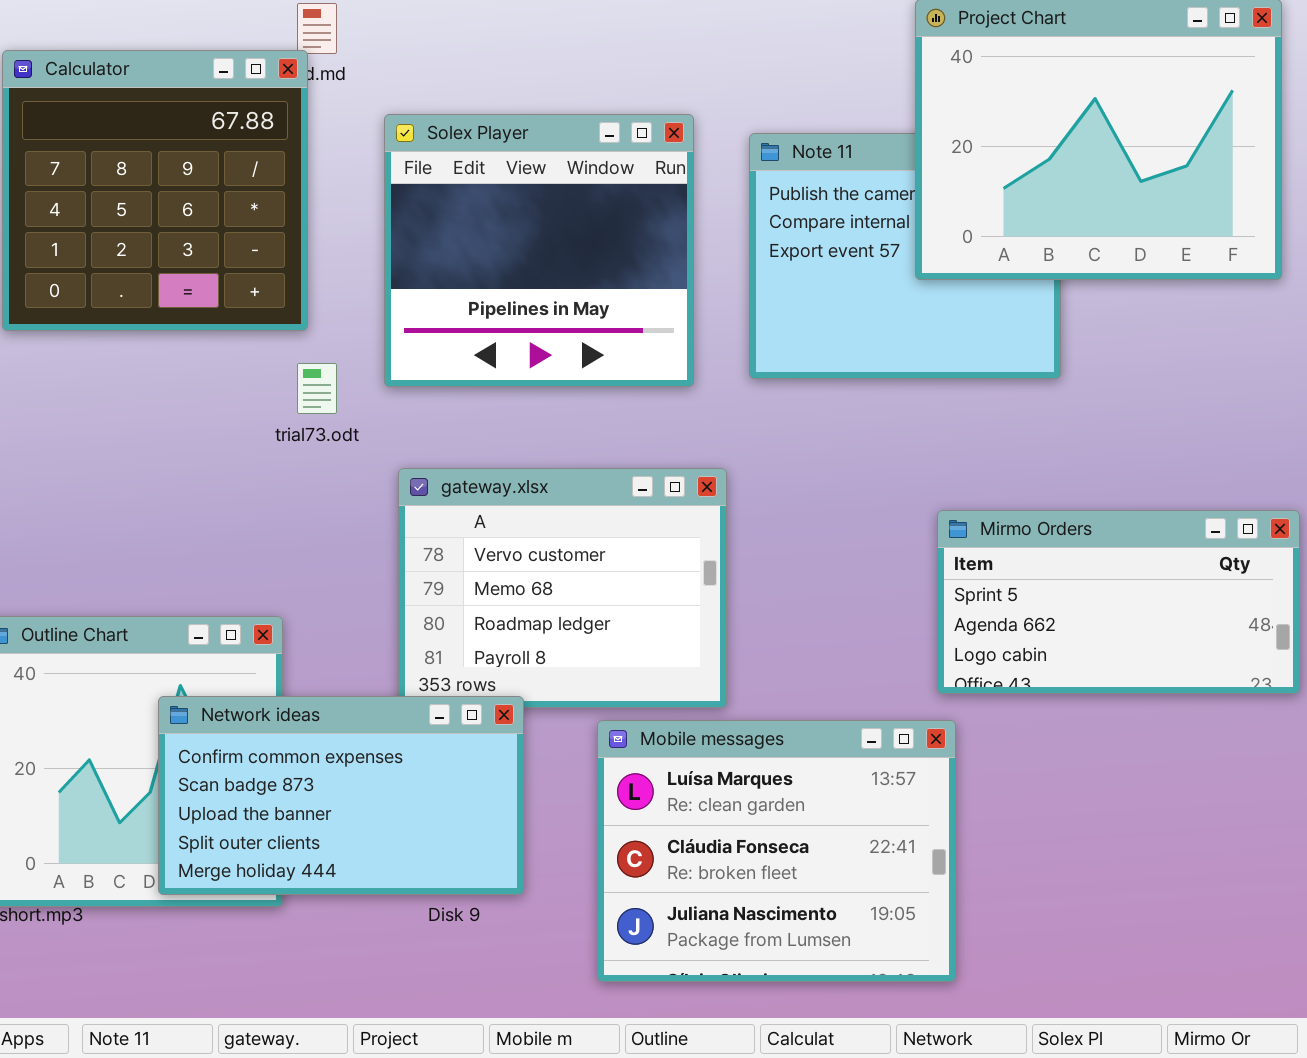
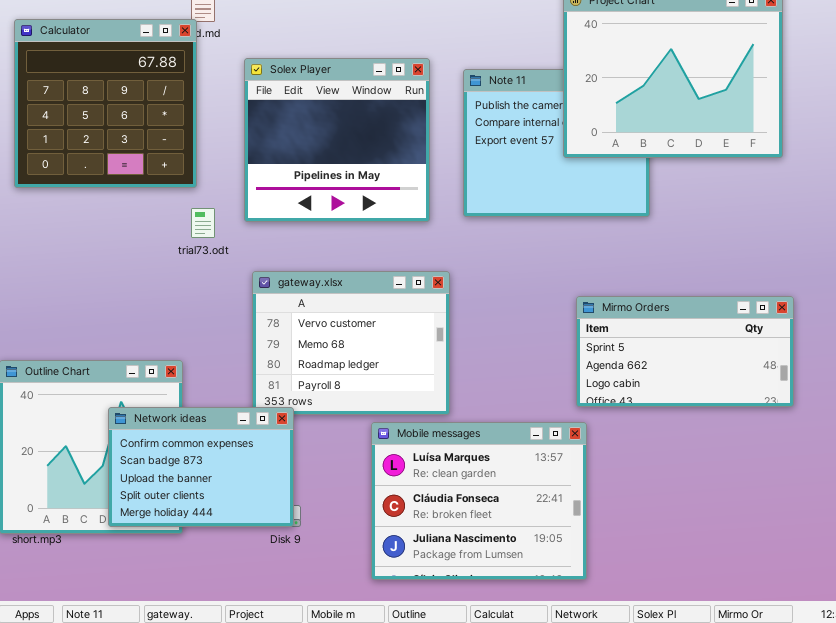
Network ideas: [158,696,524,895] -> [108,407,294,527], resized

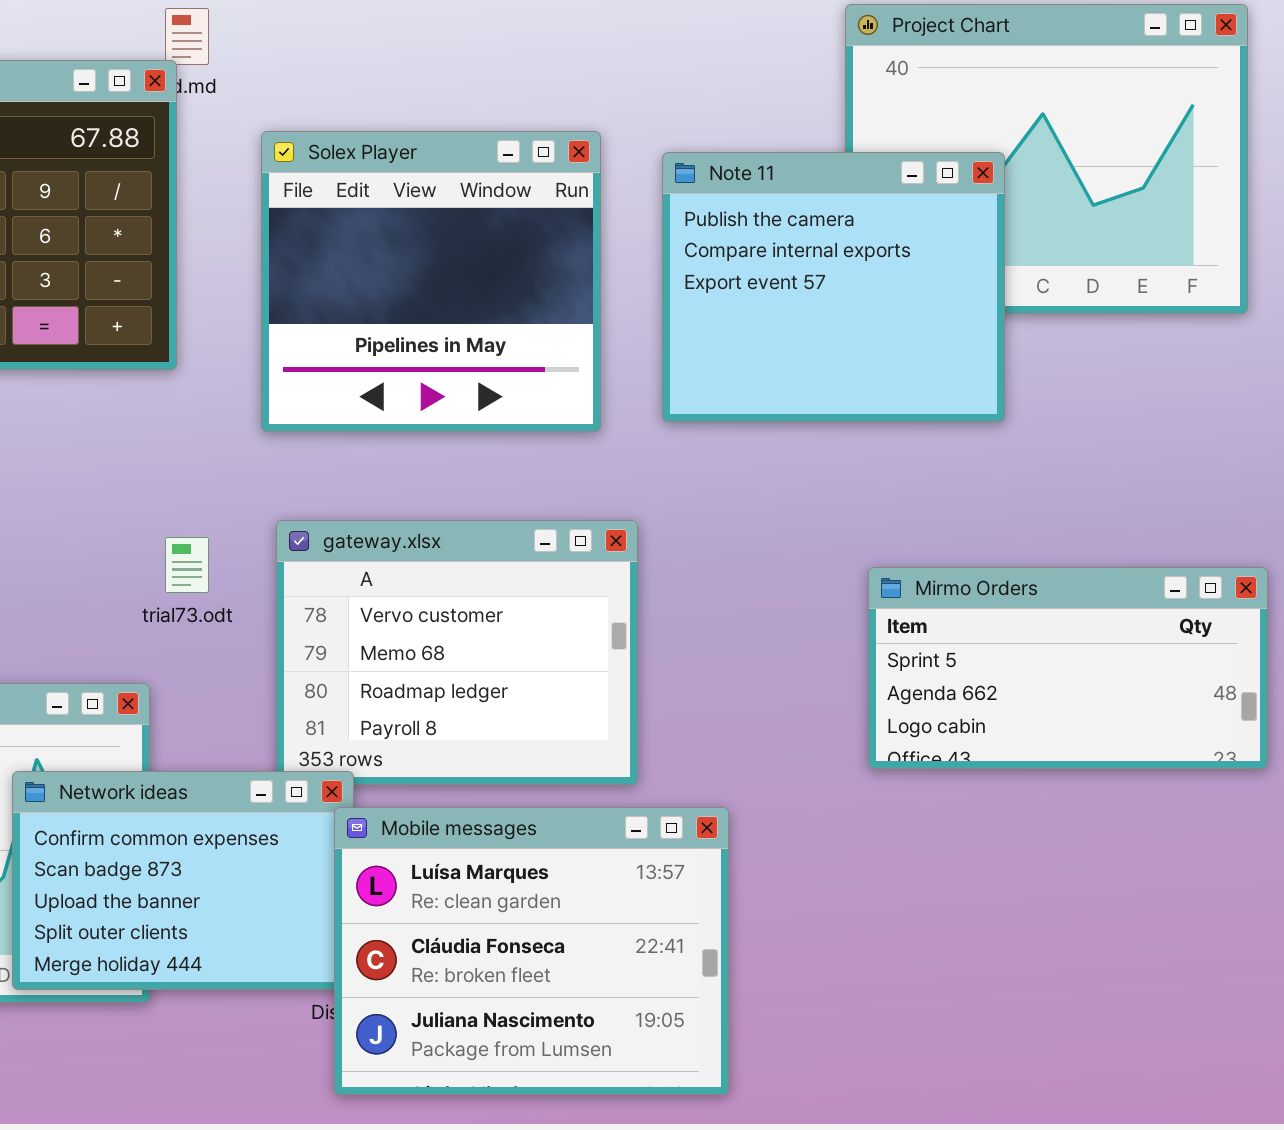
Note 11: [463,69,650,217] -> [662,152,1005,422], raised
trial73.odt: [191,208,215,238] -> [165,537,209,593], moved
Mobile messages: [371,422,587,580] -> [334,807,729,1095], moved

